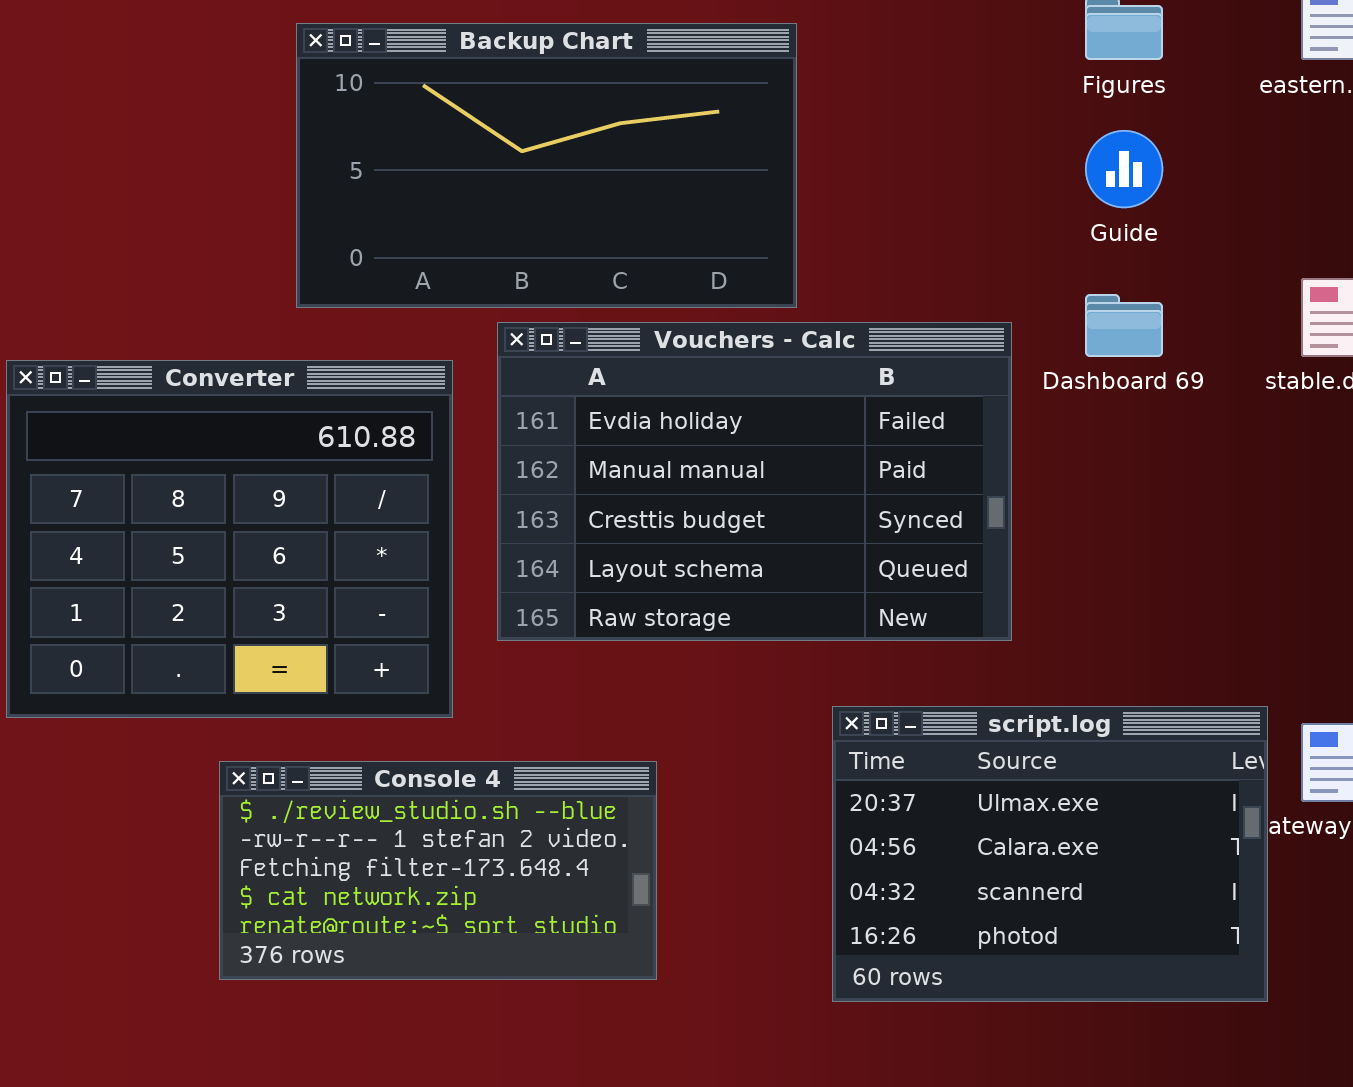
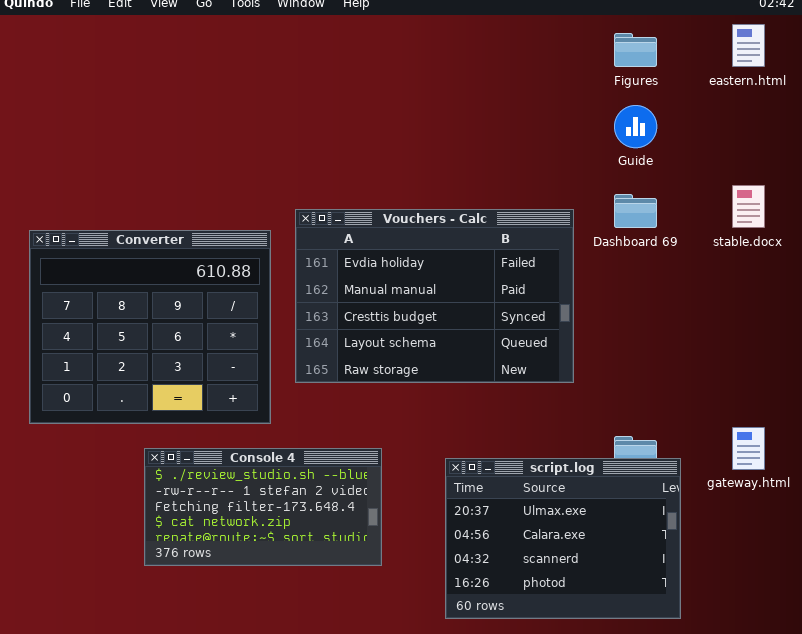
Backup Chart: [296,23,797,308] -> none, closed
script.log: [832,706,1268,1002] -> [445,458,681,619], moved

